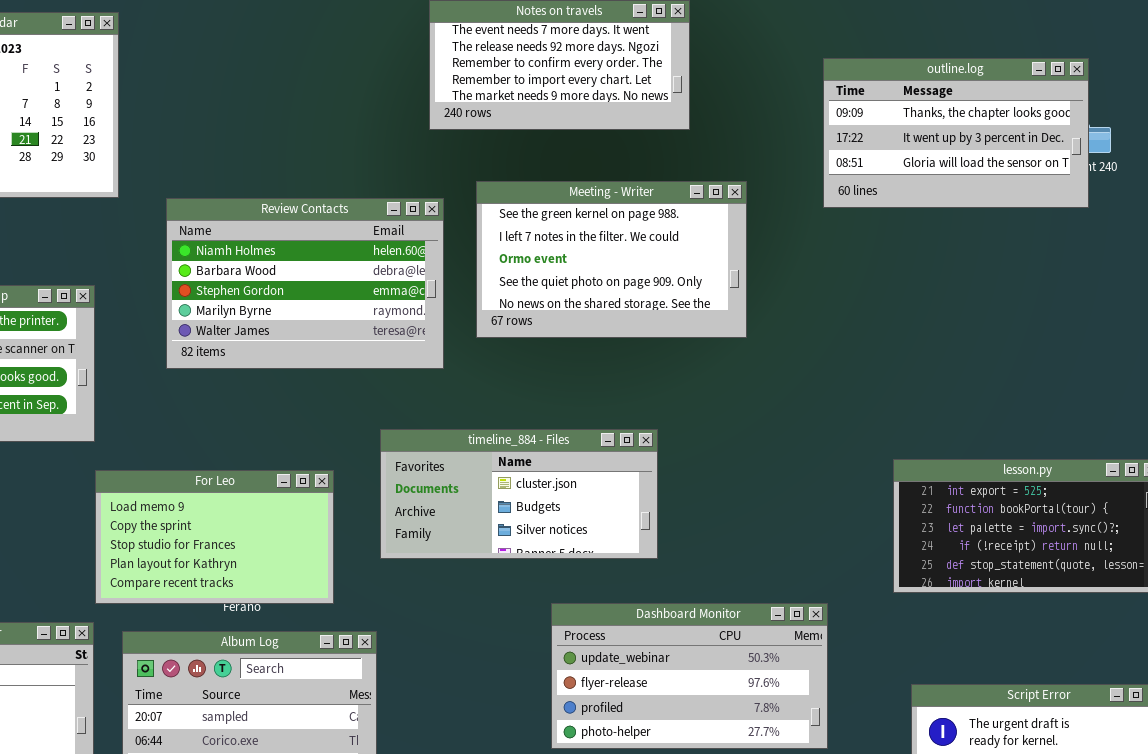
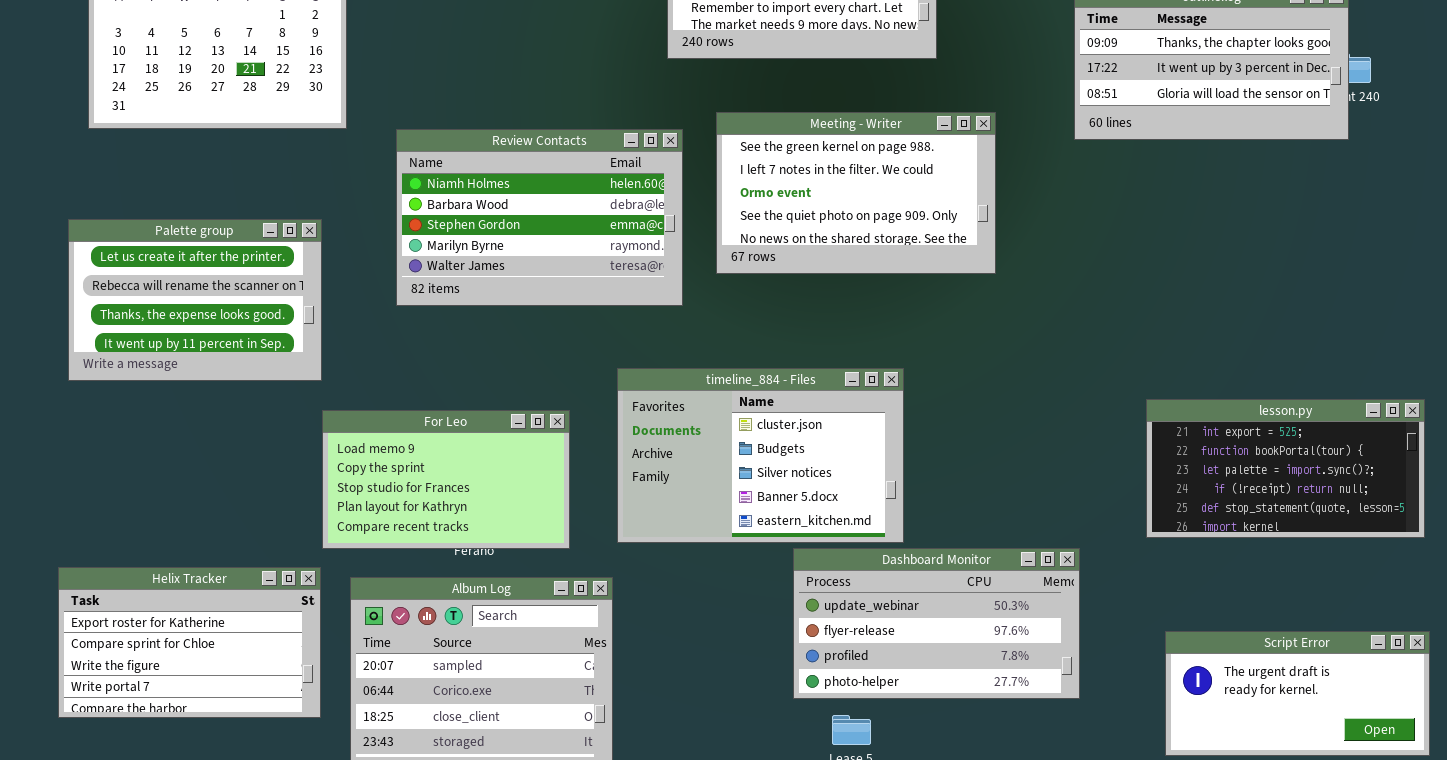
timeline_884 - Files: [380,429,658,559] -> [617,368,904,543], resized

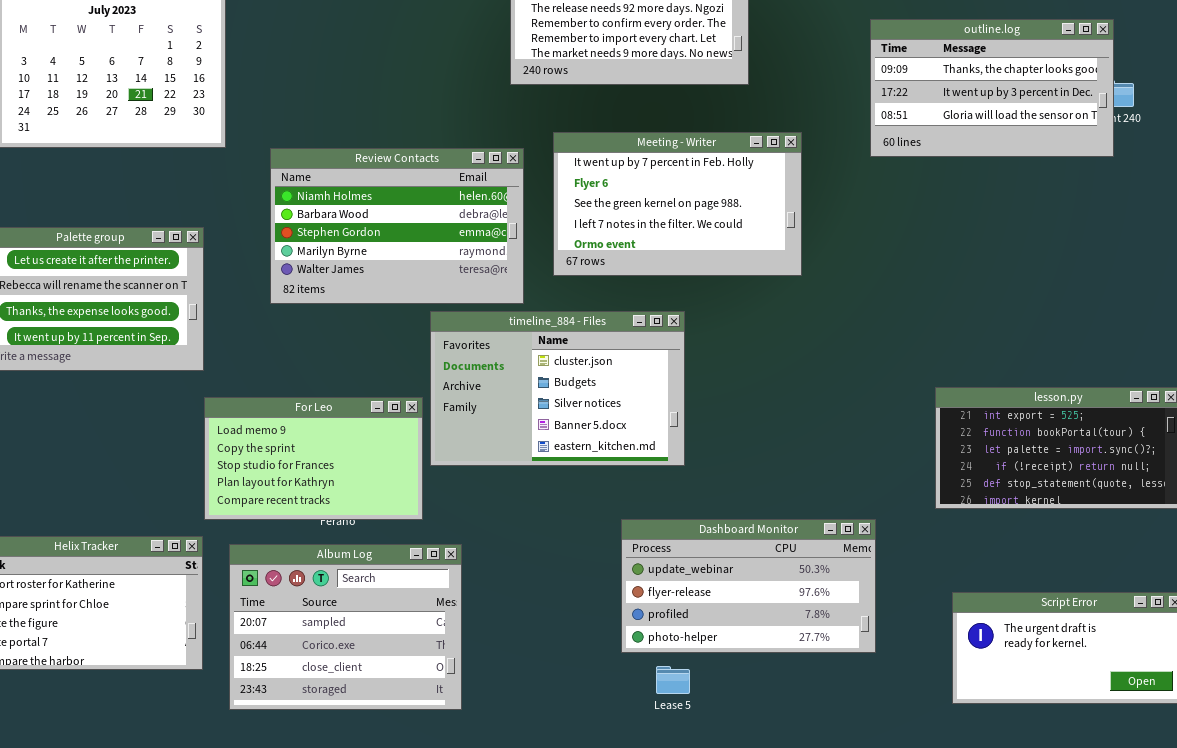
Meeting - Writer: [716,112,996,274] -> [553,132,802,276], scrolled up 2 rows
timeline_884 - Files: [617,368,904,543] -> [430,311,685,466], moved

